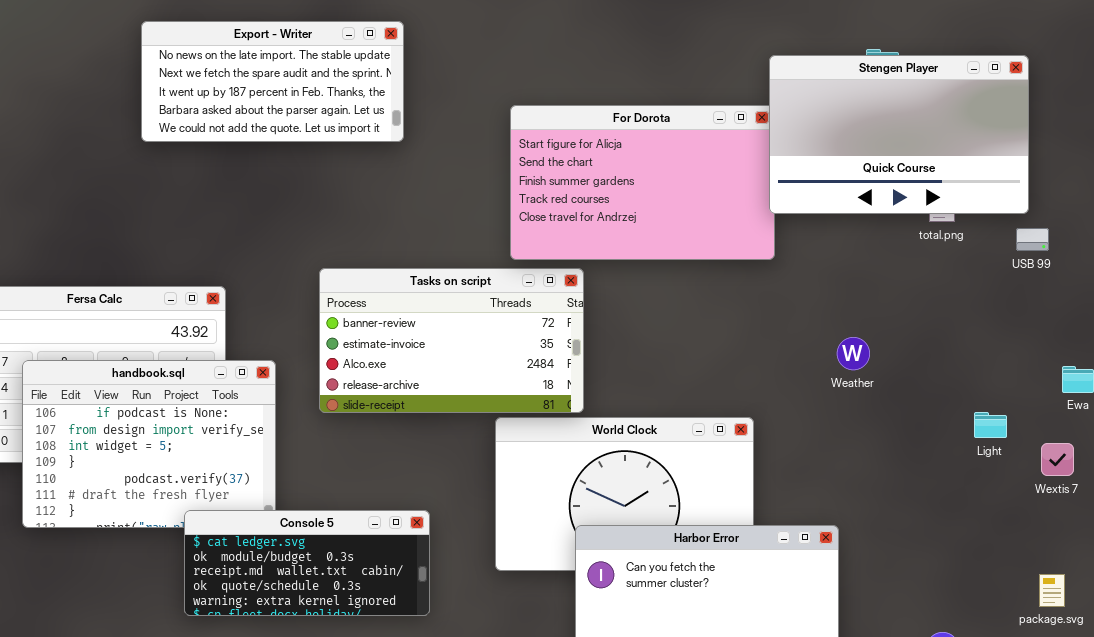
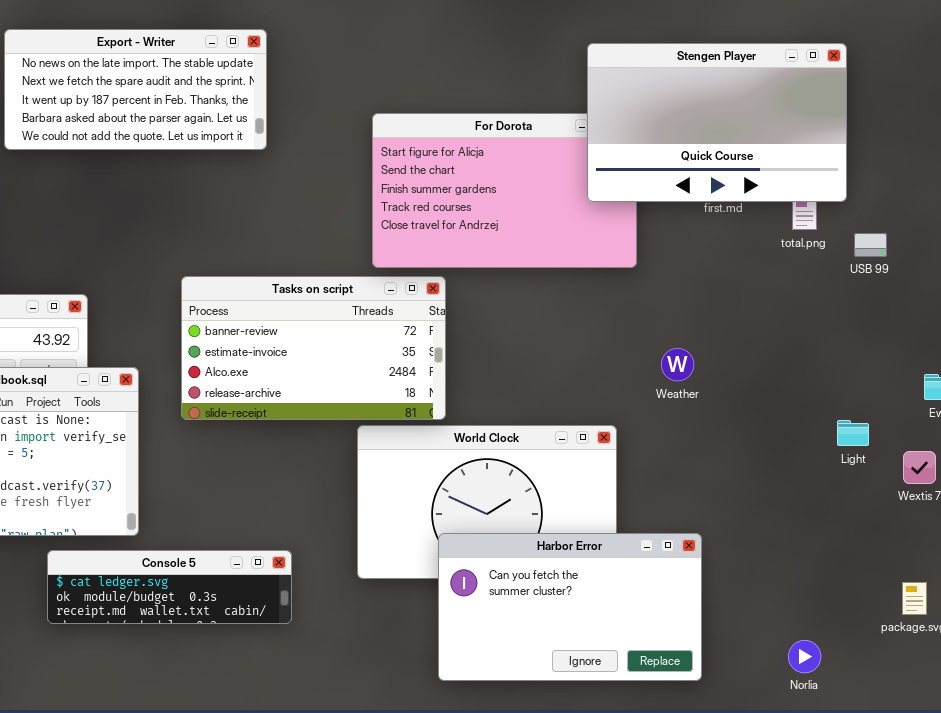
Stengen Player: [769,55,1029,214] -> [587,43,847,202], moved
USB 99: [1016,228,1049,251] -> [854,233,887,257], moved
Weather: [837,337,870,370] -> [661,348,694,381], moved
Console 5: [184,510,430,616] -> [47,550,292,624], resized

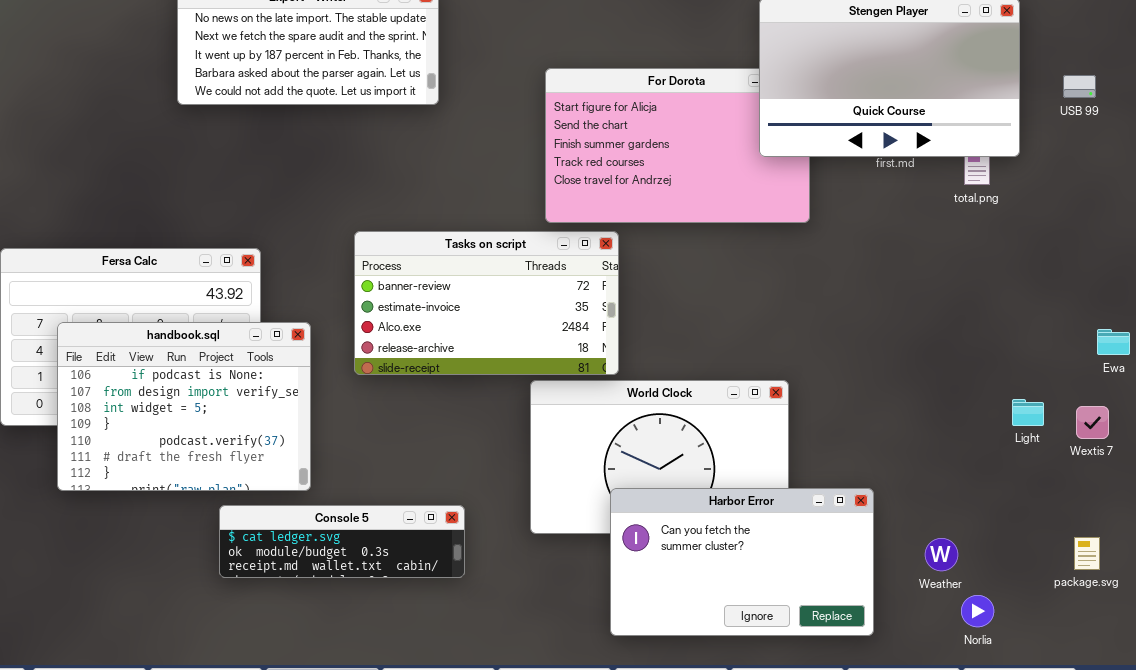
USB 99: [854,233,887,257] -> [1063,75,1096,98], moved
Weather: [661,348,694,381] -> [925,538,958,571], moved
Light: [837,420,869,446] -> [1012,399,1044,426], moved

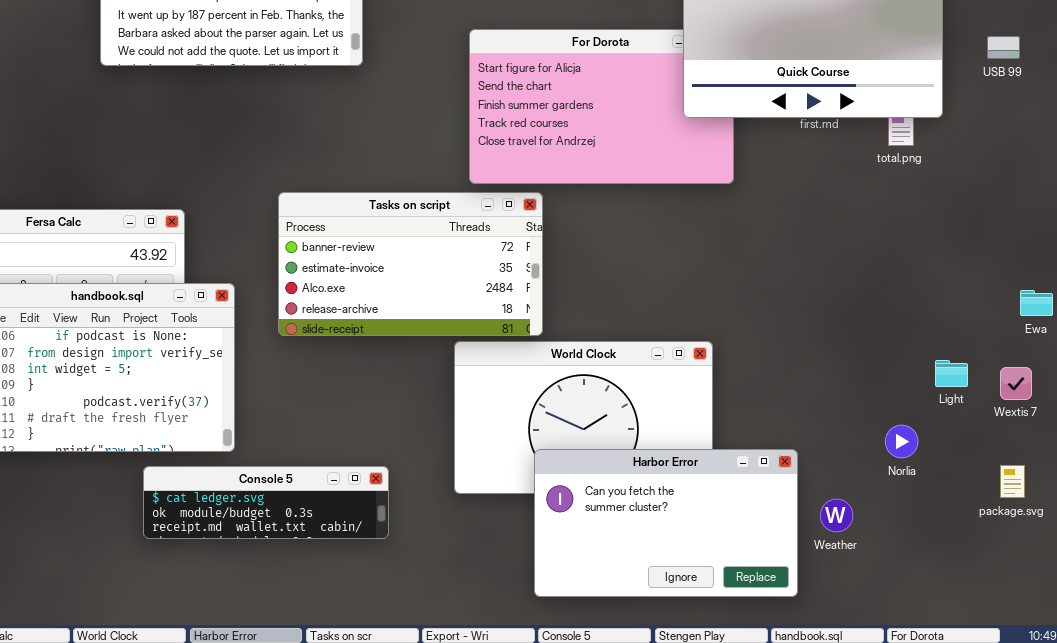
package.svg: [1074,537,1100,570] -> [1000,465,1025,498], moved
Weather: [925,538,958,571] -> [820,499,853,532], moved
Norlia: [961,595,994,627] -> [885,425,918,458], moved

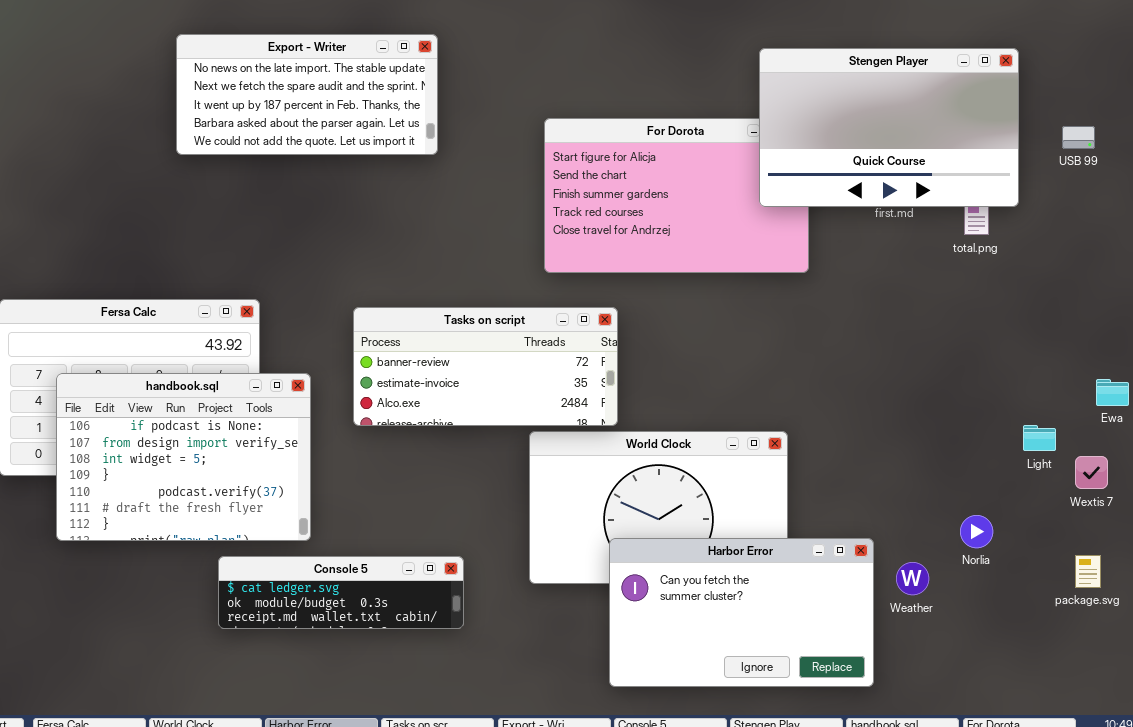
Tasks on script: [278,192,543,336] -> [353,307,618,426], resized
Light: [935,360,968,387] -> [1023,425,1056,451], moved
Weather: [820,499,853,532] -> [896,562,929,595], moved

